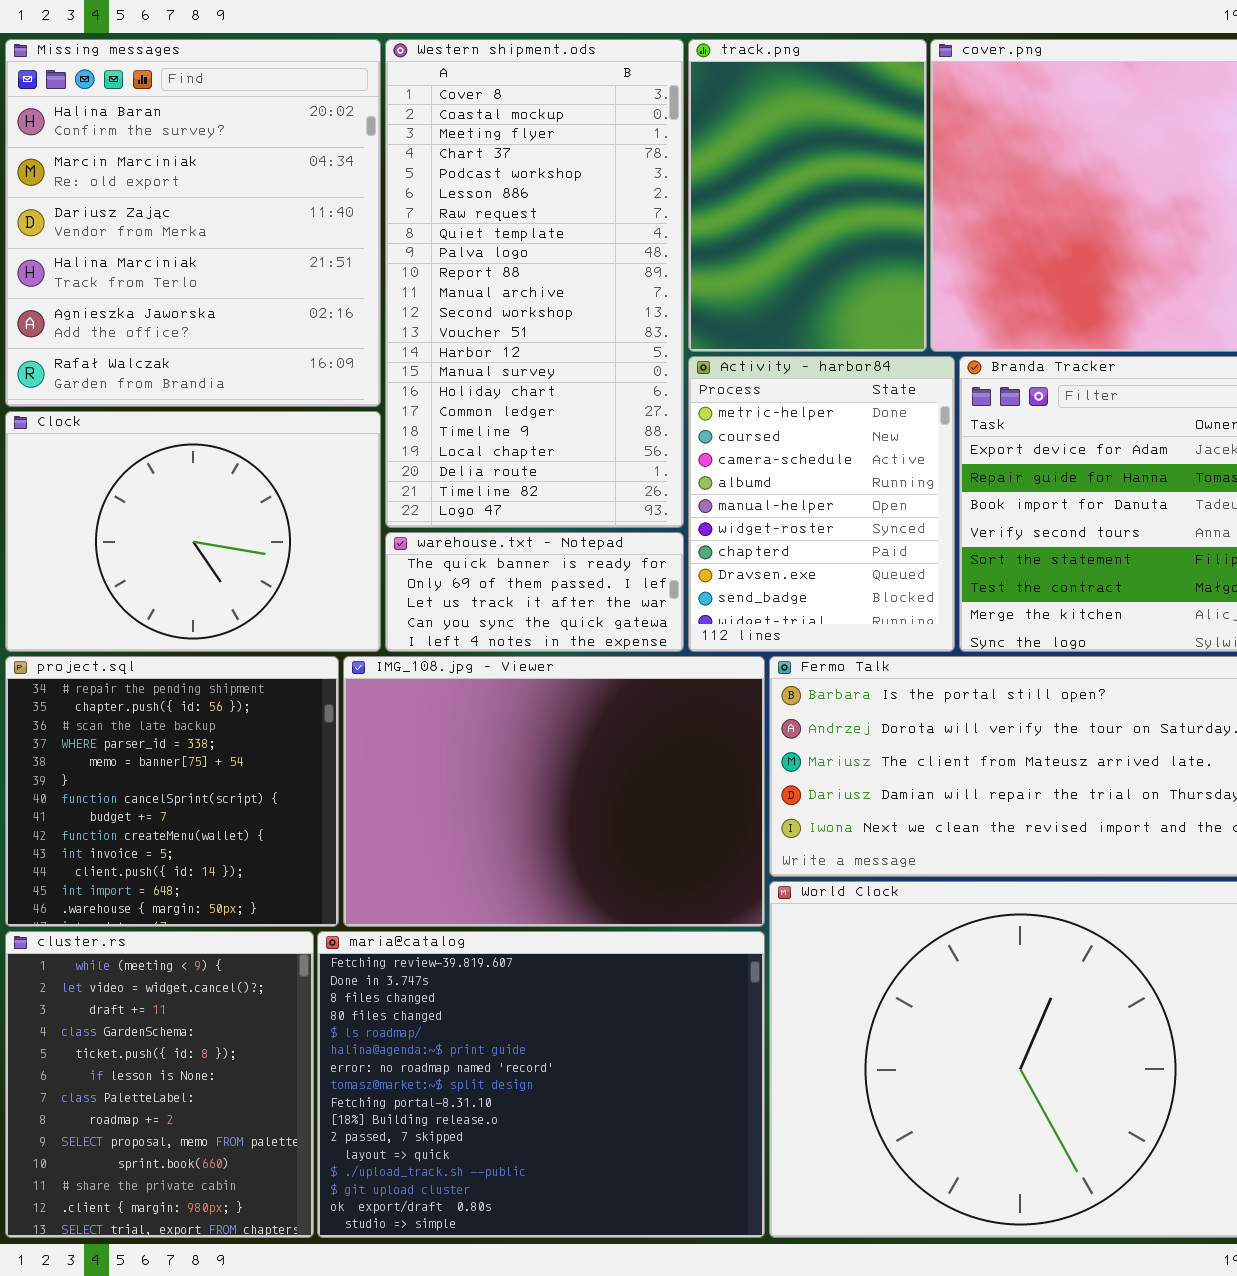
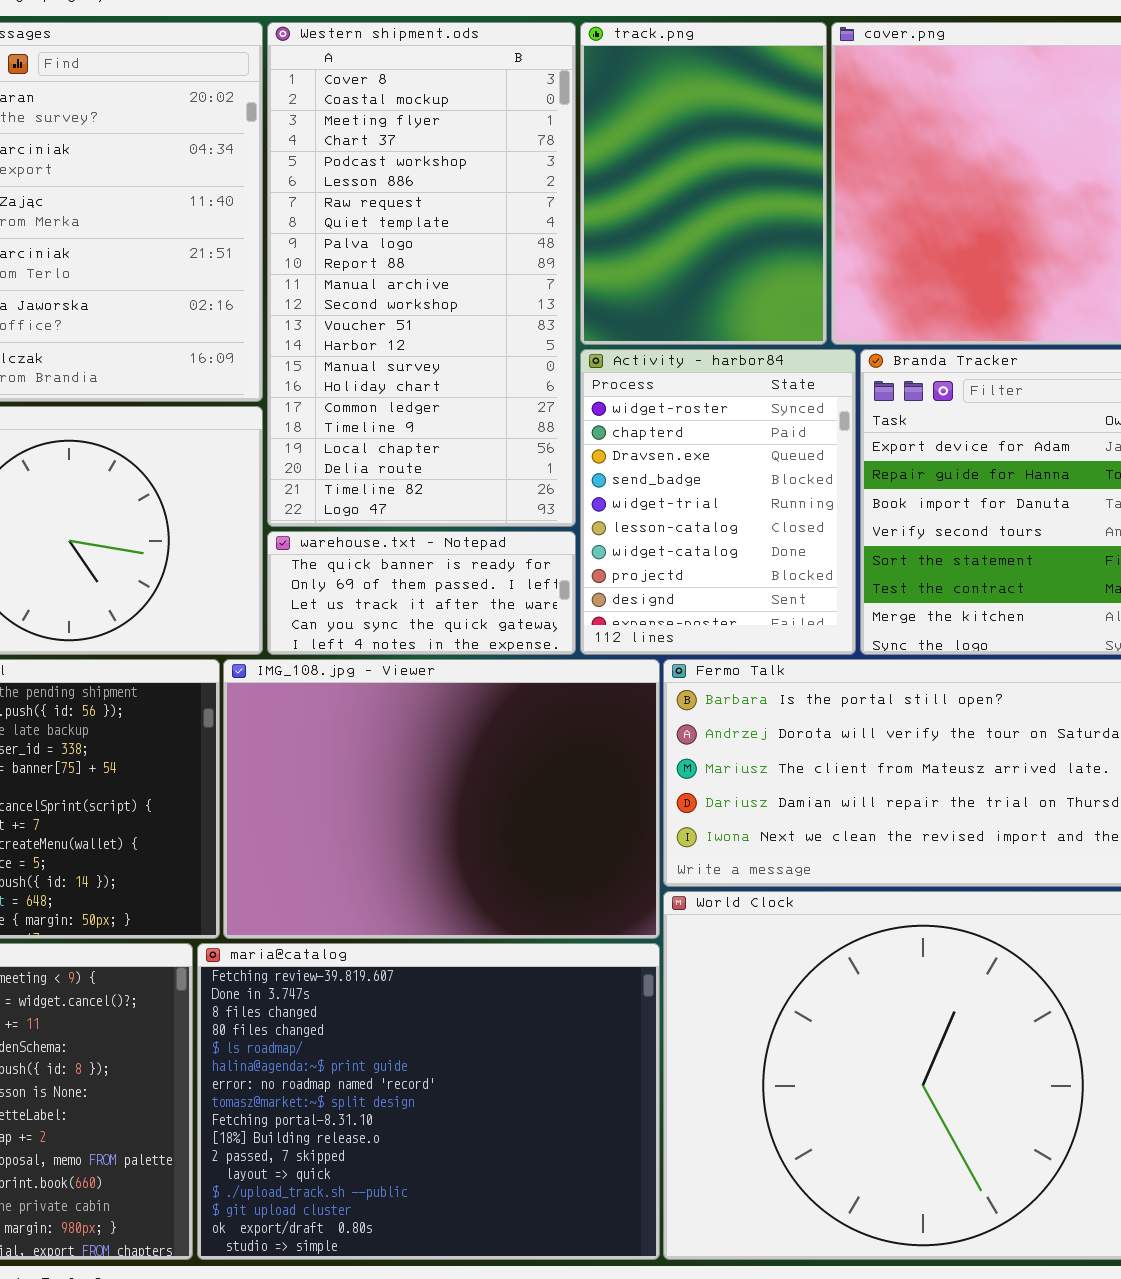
Activity - harbor84: [688,356,955,652] -> [580,349,856,655], scrolled down 5 rows

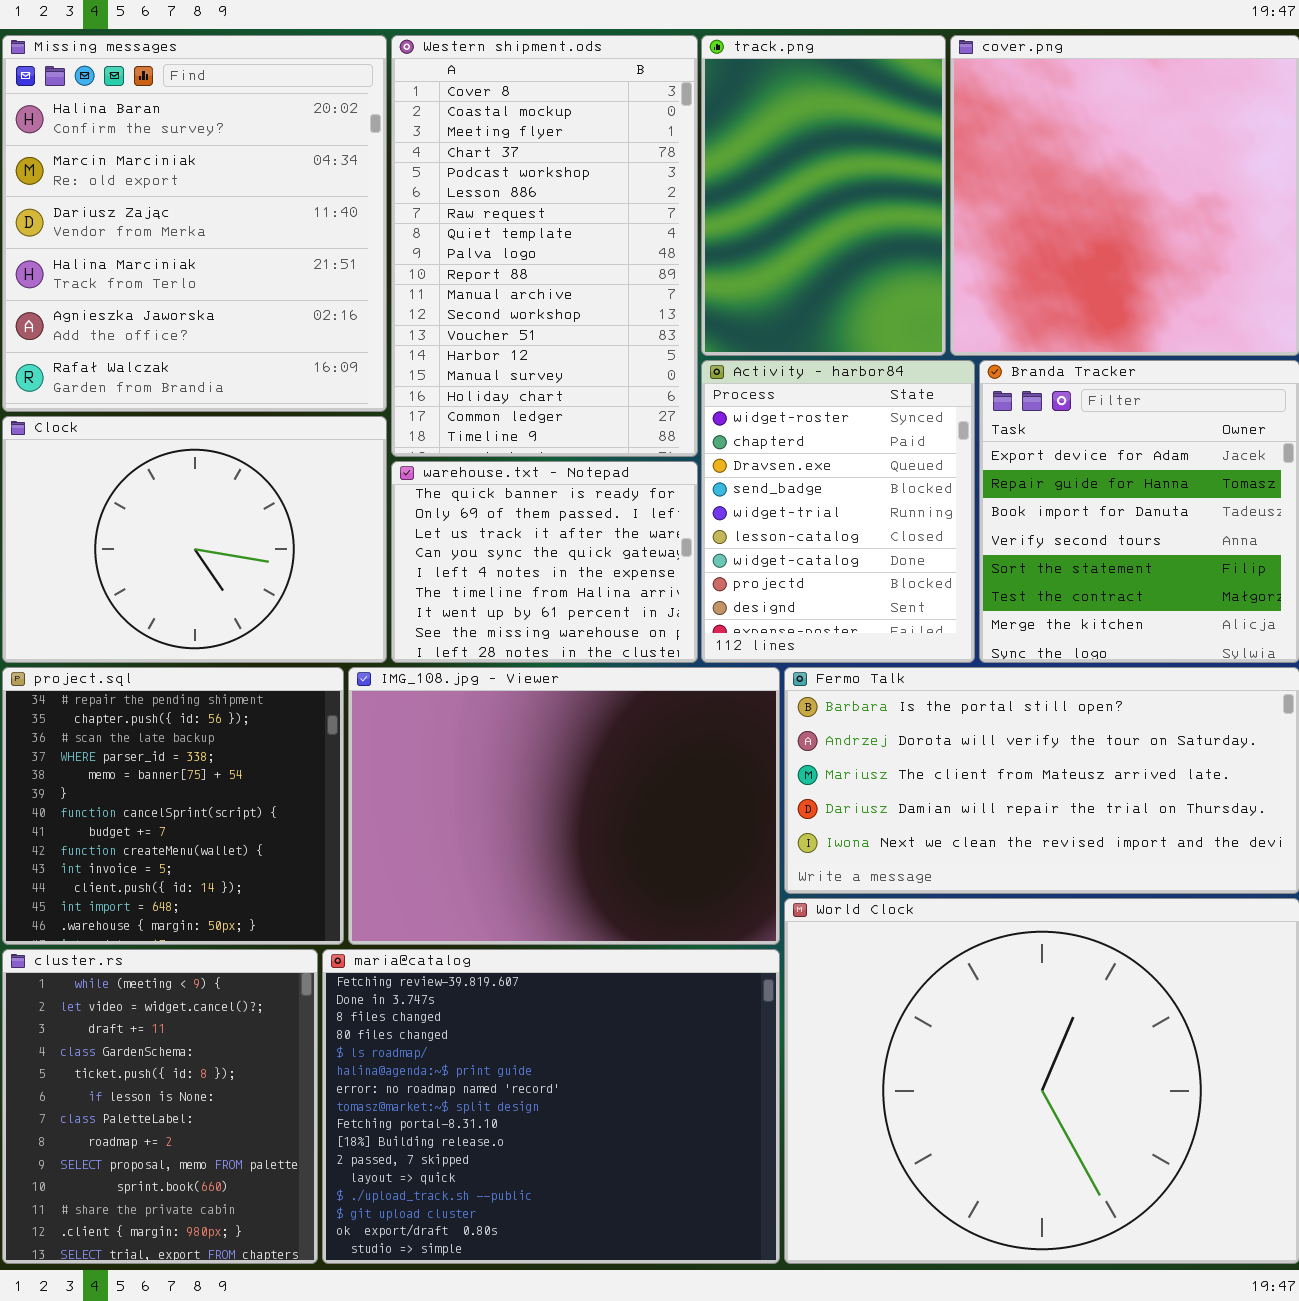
Western shipment.ods: [267,22,576,527] -> [391,35,698,457], resized
warehouse.txt - Notepad: [267,531,576,655] -> [391,461,698,663], resized

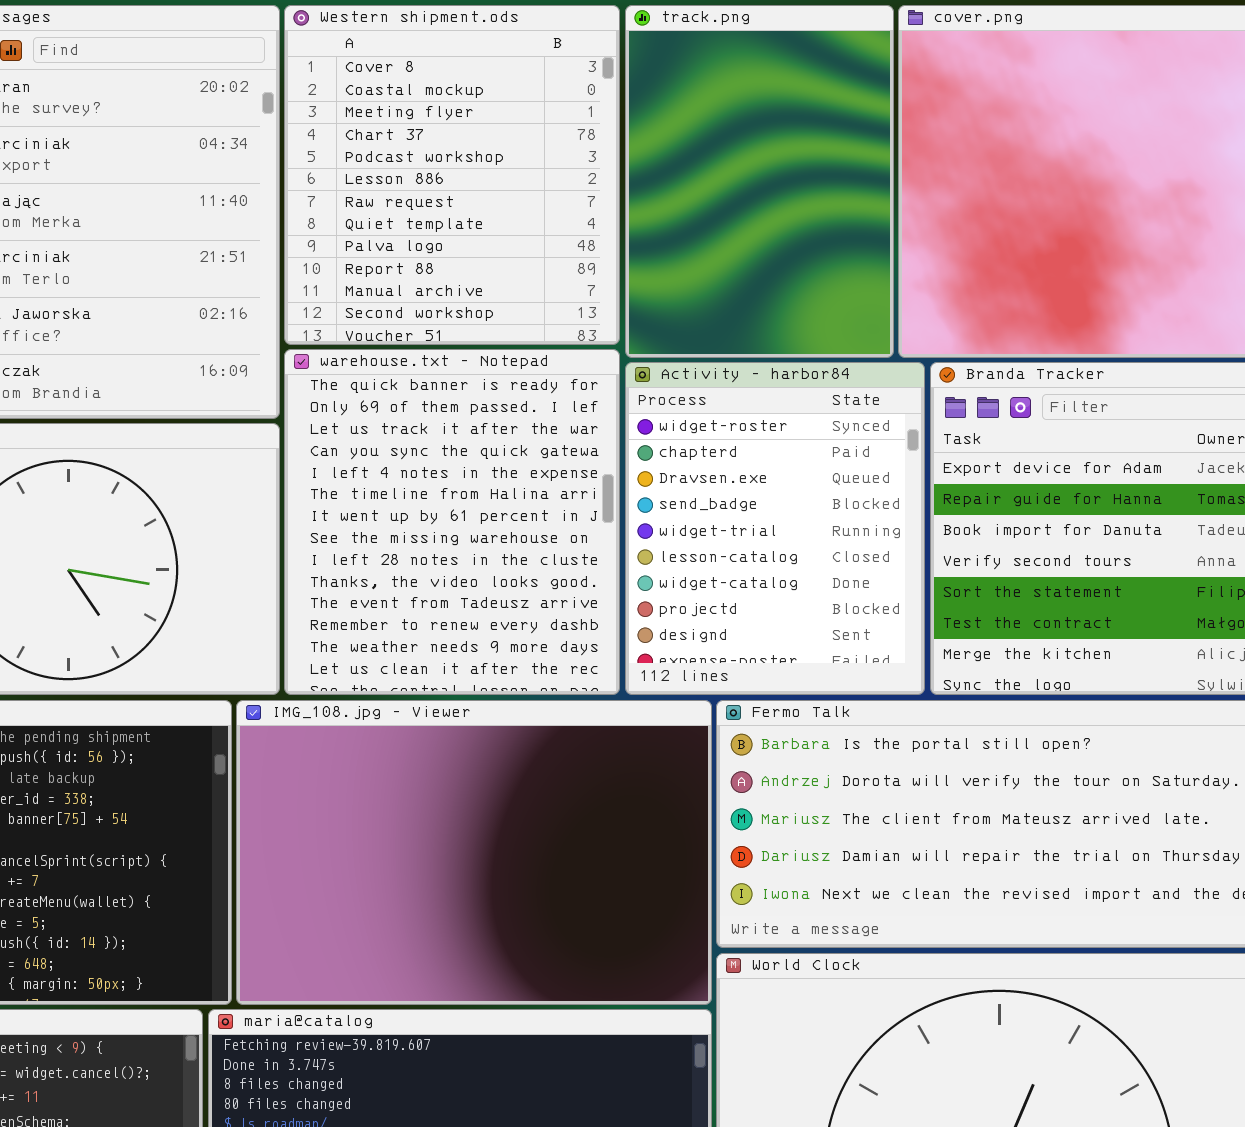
Western shipment.ods: [391,35,698,457] -> [284,5,620,345], resized
warehouse.txt - Notepad: [391,461,698,663] -> [284,349,620,695], resized

